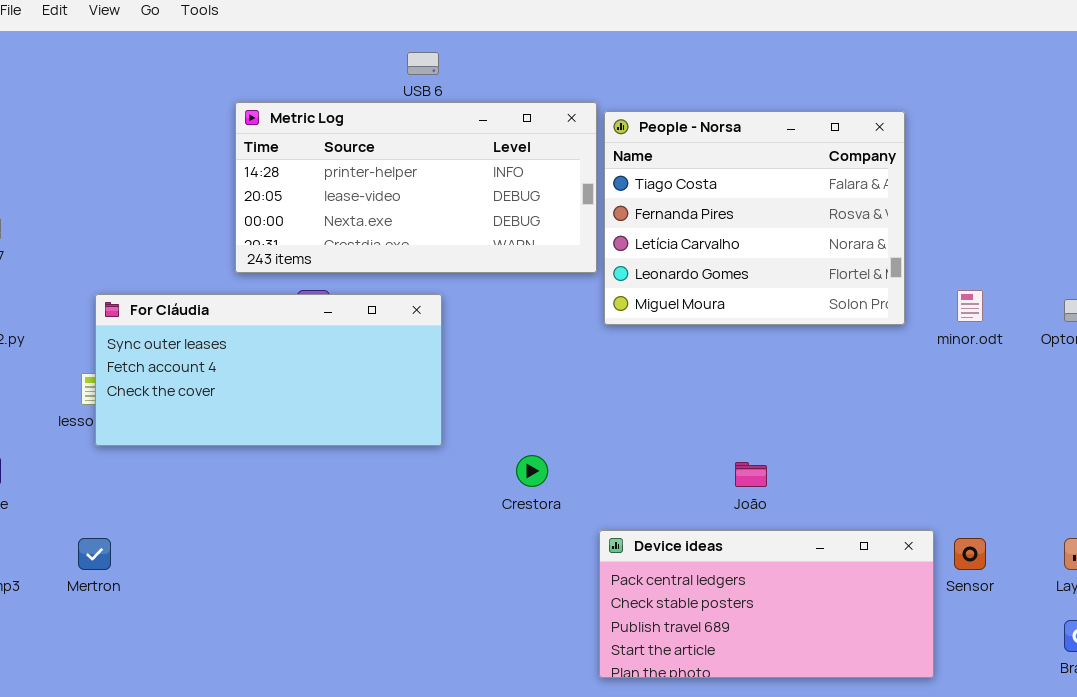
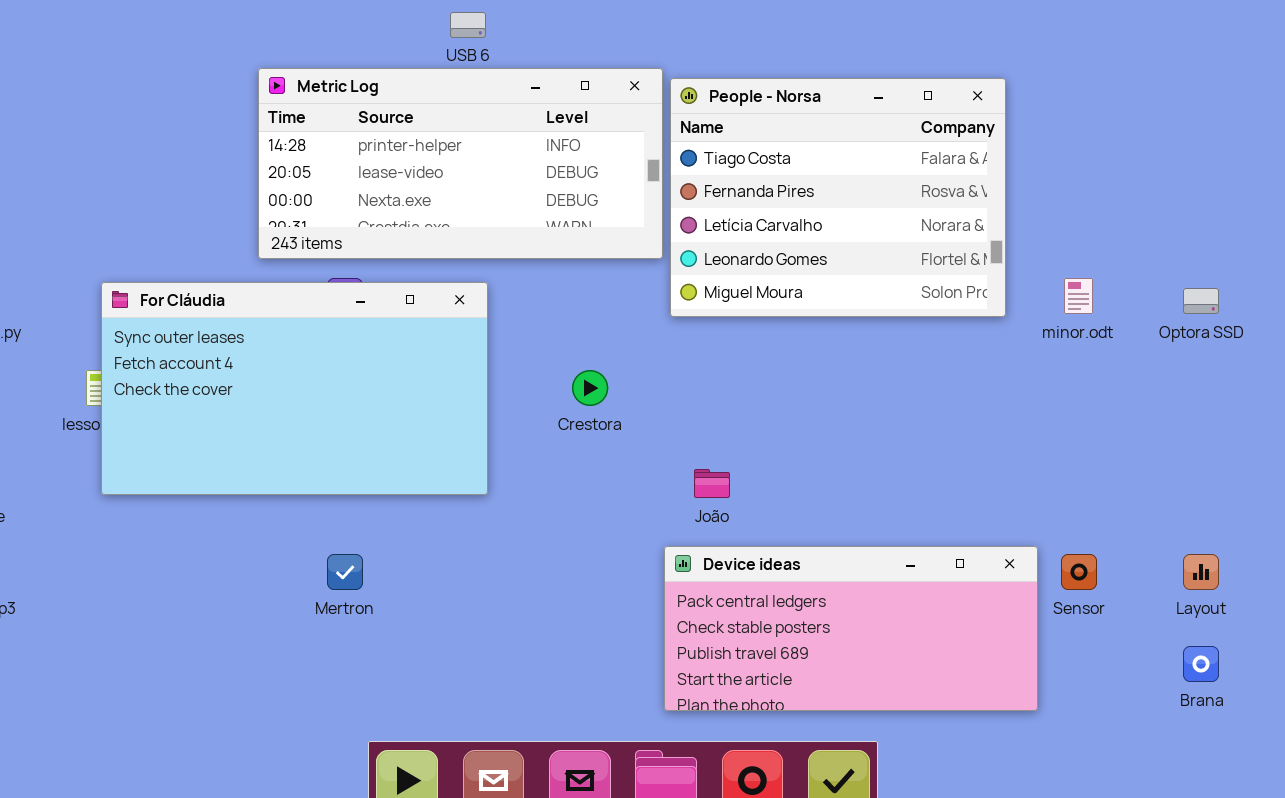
For Cláudia: [95,294,442,446] -> [101,282,488,495], resized
Crestora: [516,455,548,487] -> [572,370,608,406], moved
João: [735,462,767,487] -> [694,469,730,498], moved
Mertron: [78,538,111,570] -> [327,554,363,590], moved

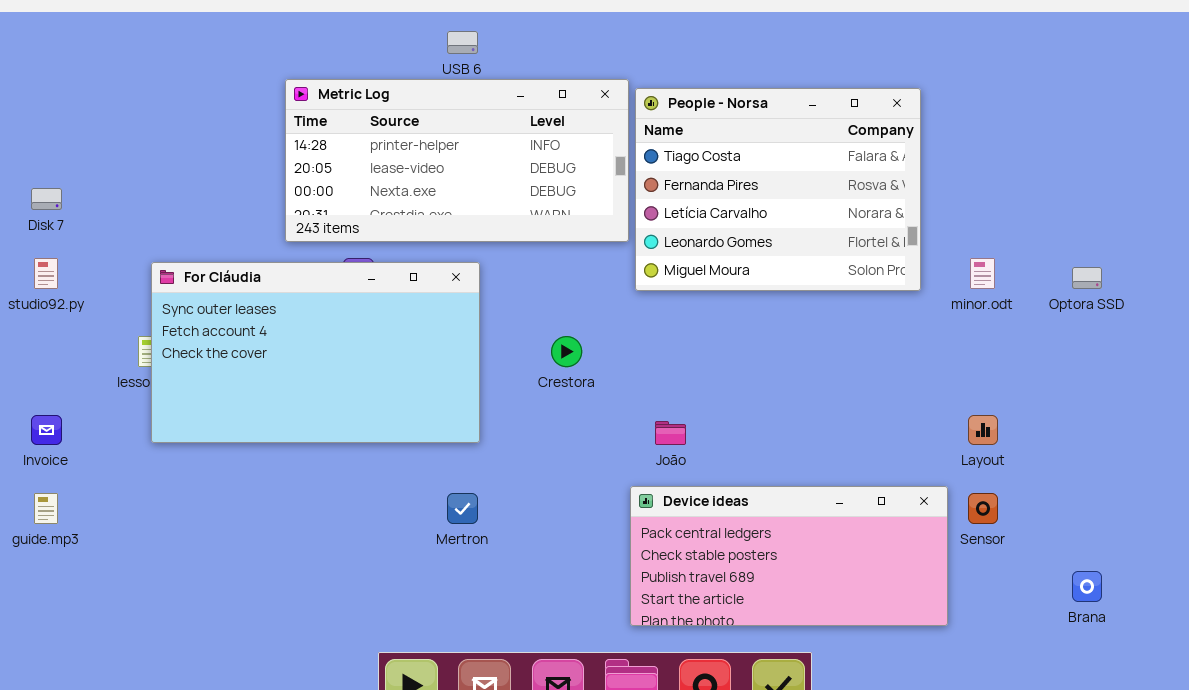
Mertron: [327,554,363,590] -> [447,493,478,524], moved
Layout: [1183,554,1219,590] -> [968,415,998,445], moved

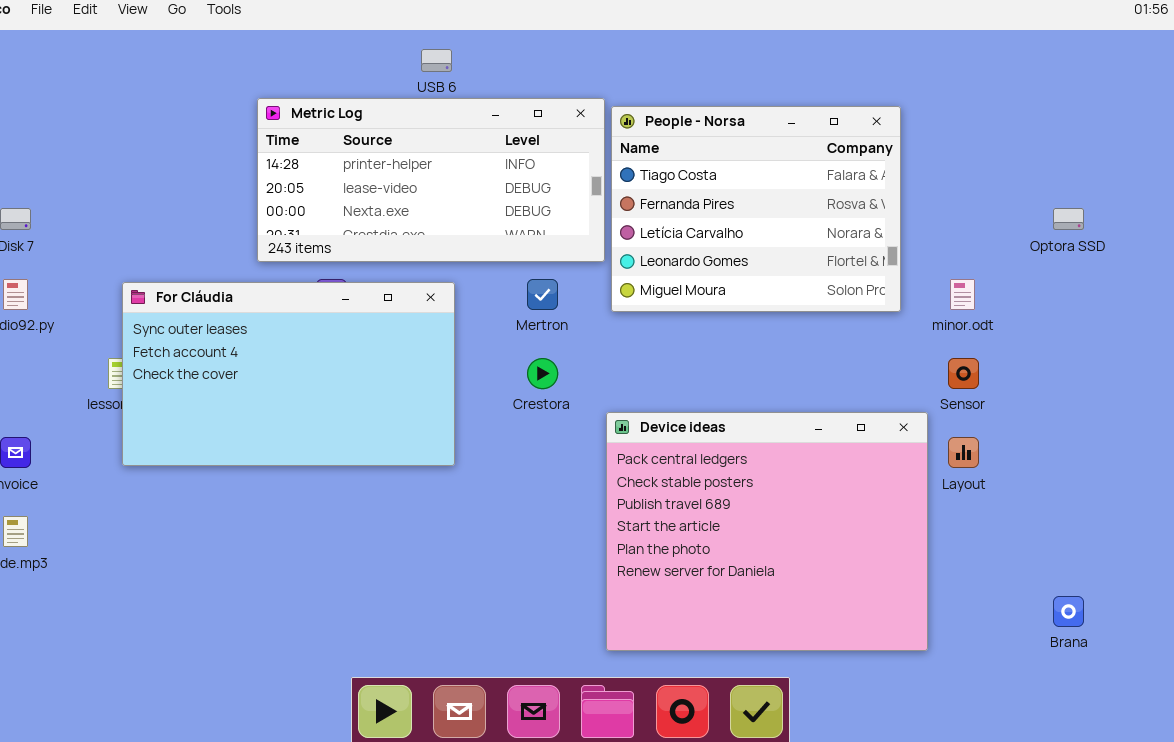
Optora SSD: [1072,267,1102,289] -> [1053,208,1084,230], moved
Device ideas: [630,486,948,626] -> [606,412,928,651], resized
Mertron: [447,493,478,524] -> [527,279,558,310], moved
Sensor: [968,493,998,524] -> [948,358,979,389], moved

